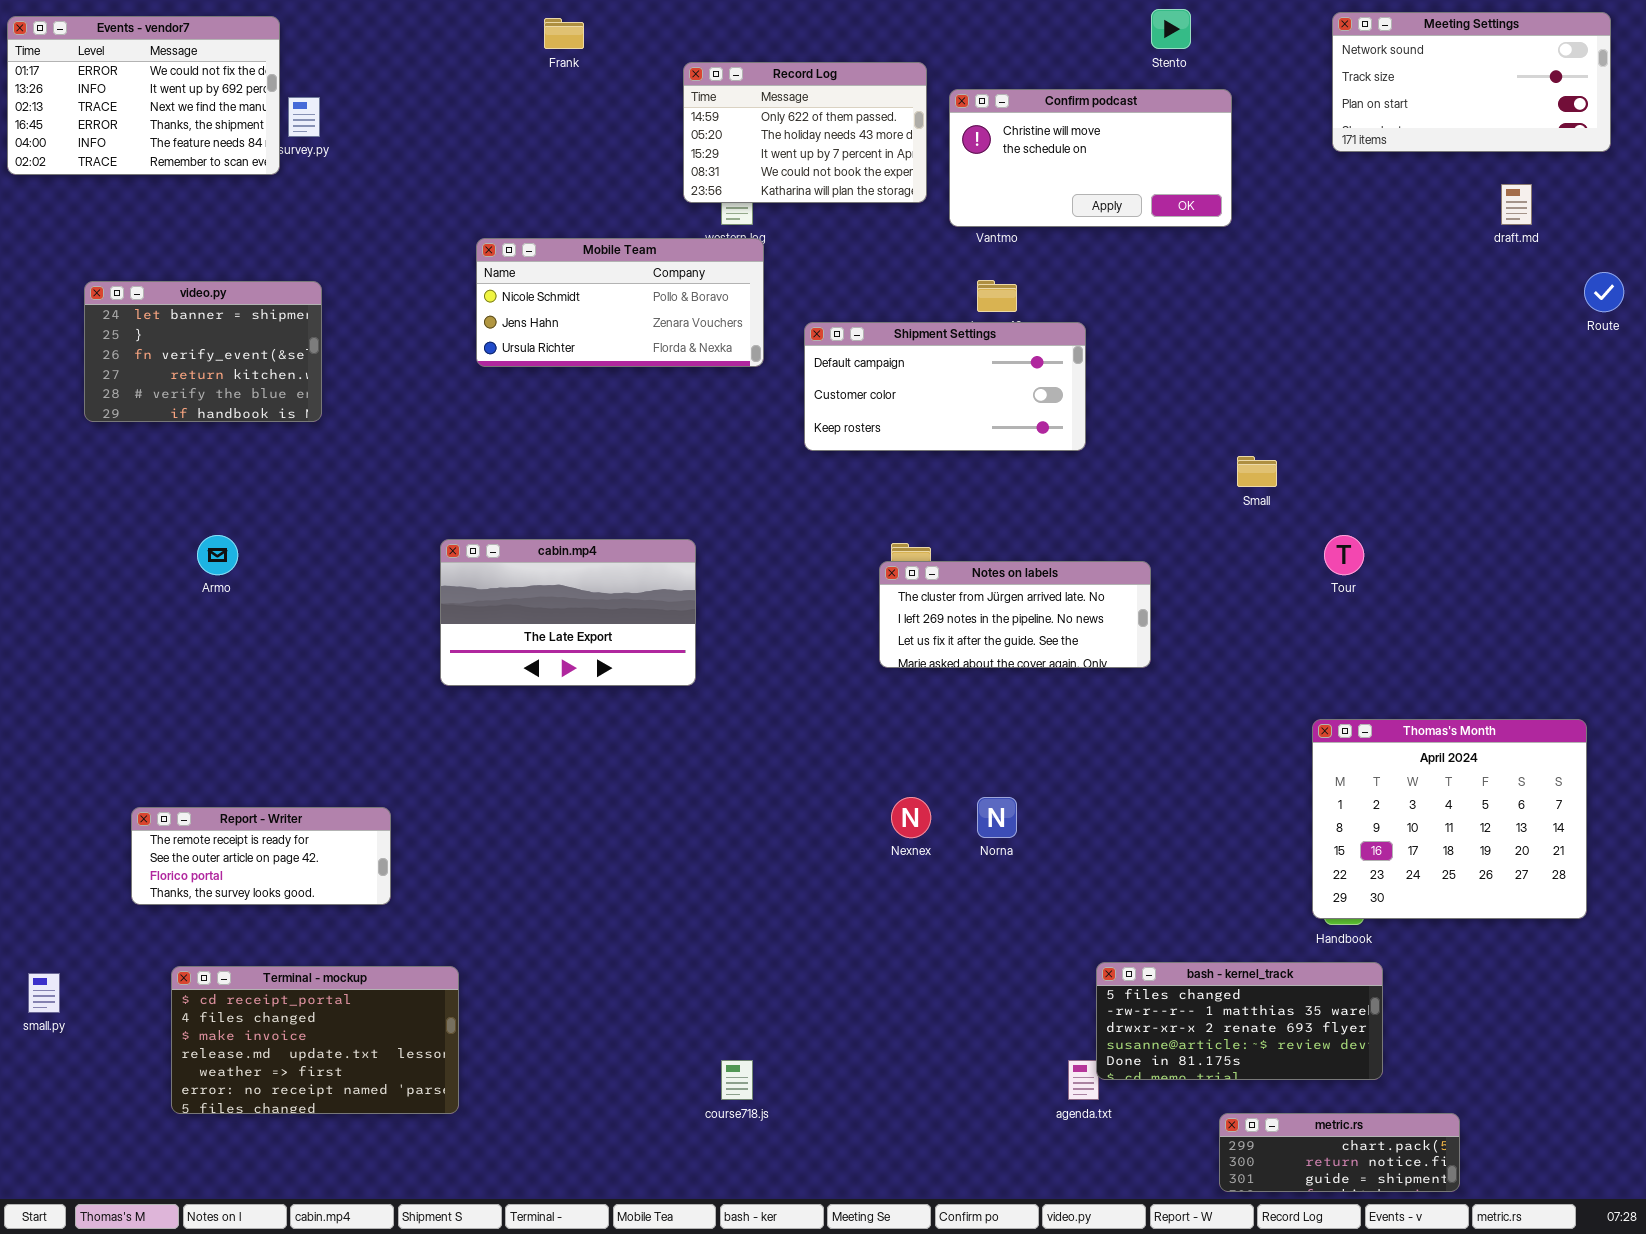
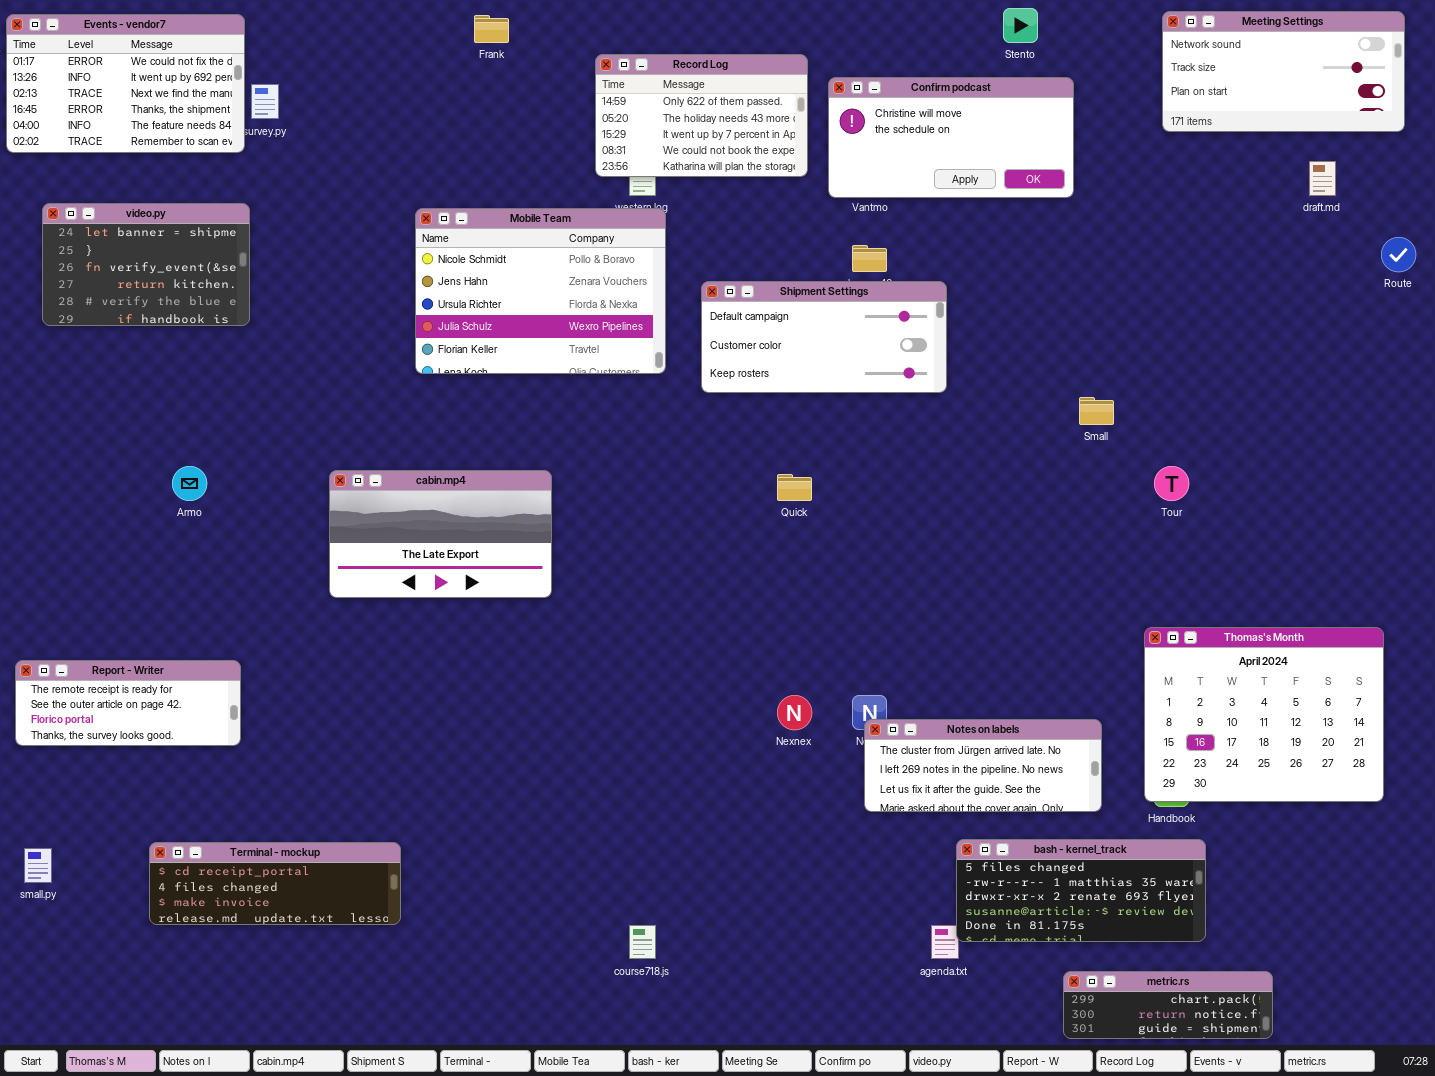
Mobile Team: [476,238,764,367] -> [415,208,666,374], resized
video.py: [84,281,322,422] -> [42,203,250,326], moved
cabin.mp4: [440,539,696,686] -> [329,470,552,598], moved
Notes on labels: [879,561,1151,668] -> [864,719,1102,812], moved
Report - Writer: [131,807,391,905] -> [15,660,241,746], moved
Terminal - mockup: [171,966,459,1114] -> [149,842,401,925], resized

